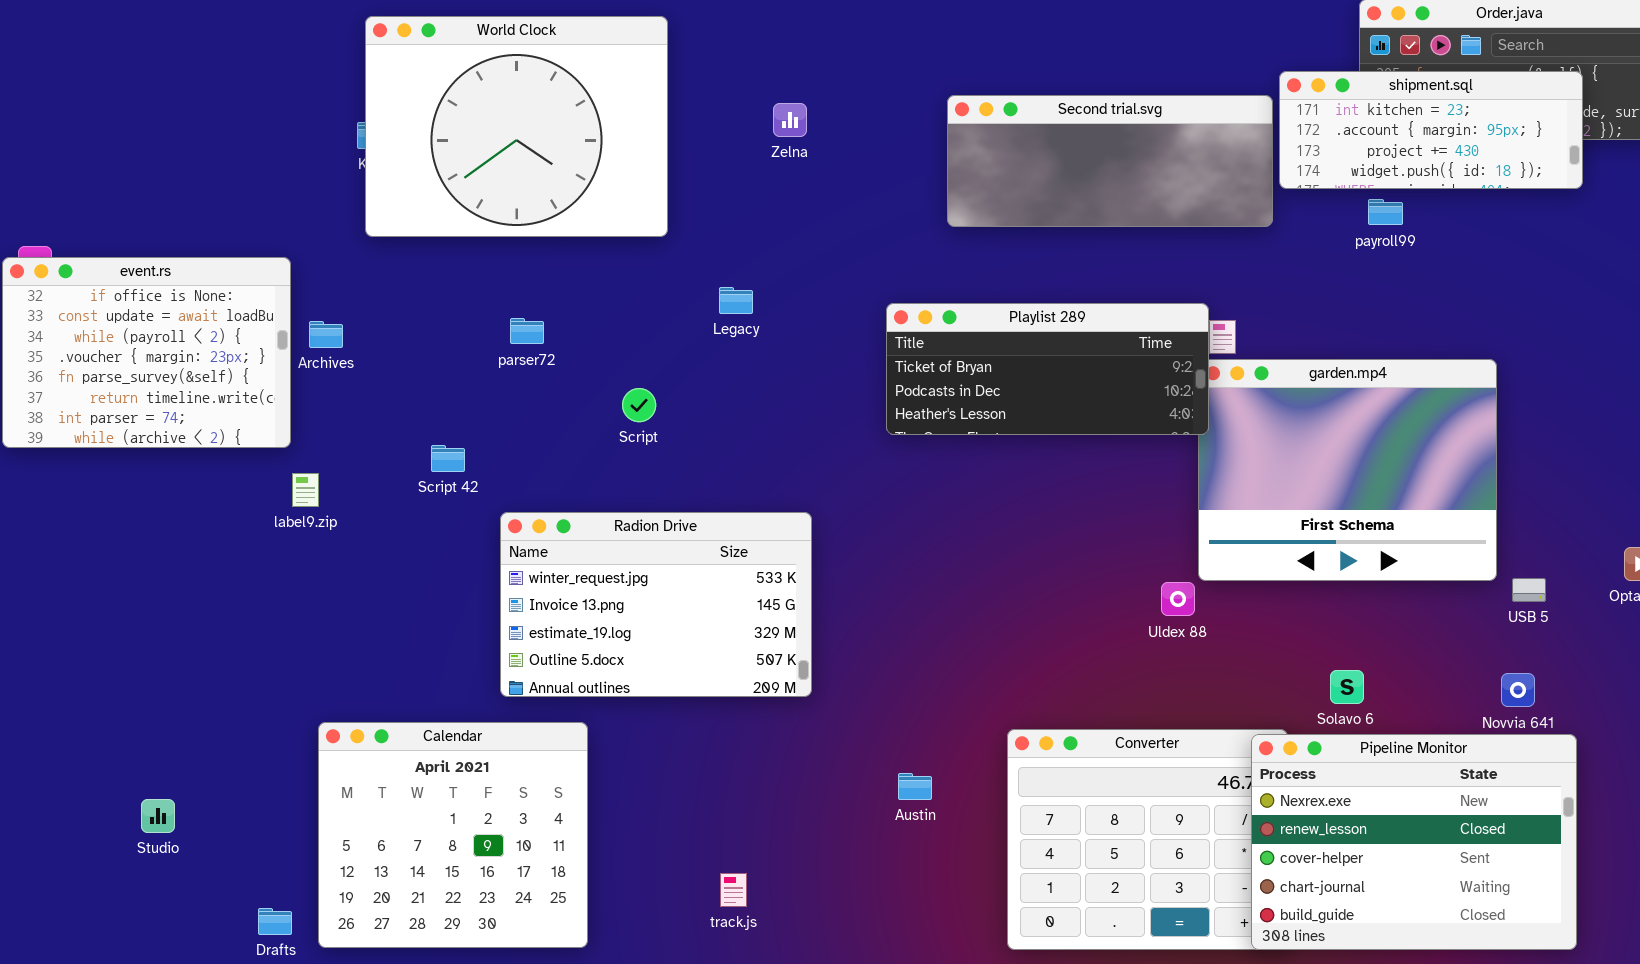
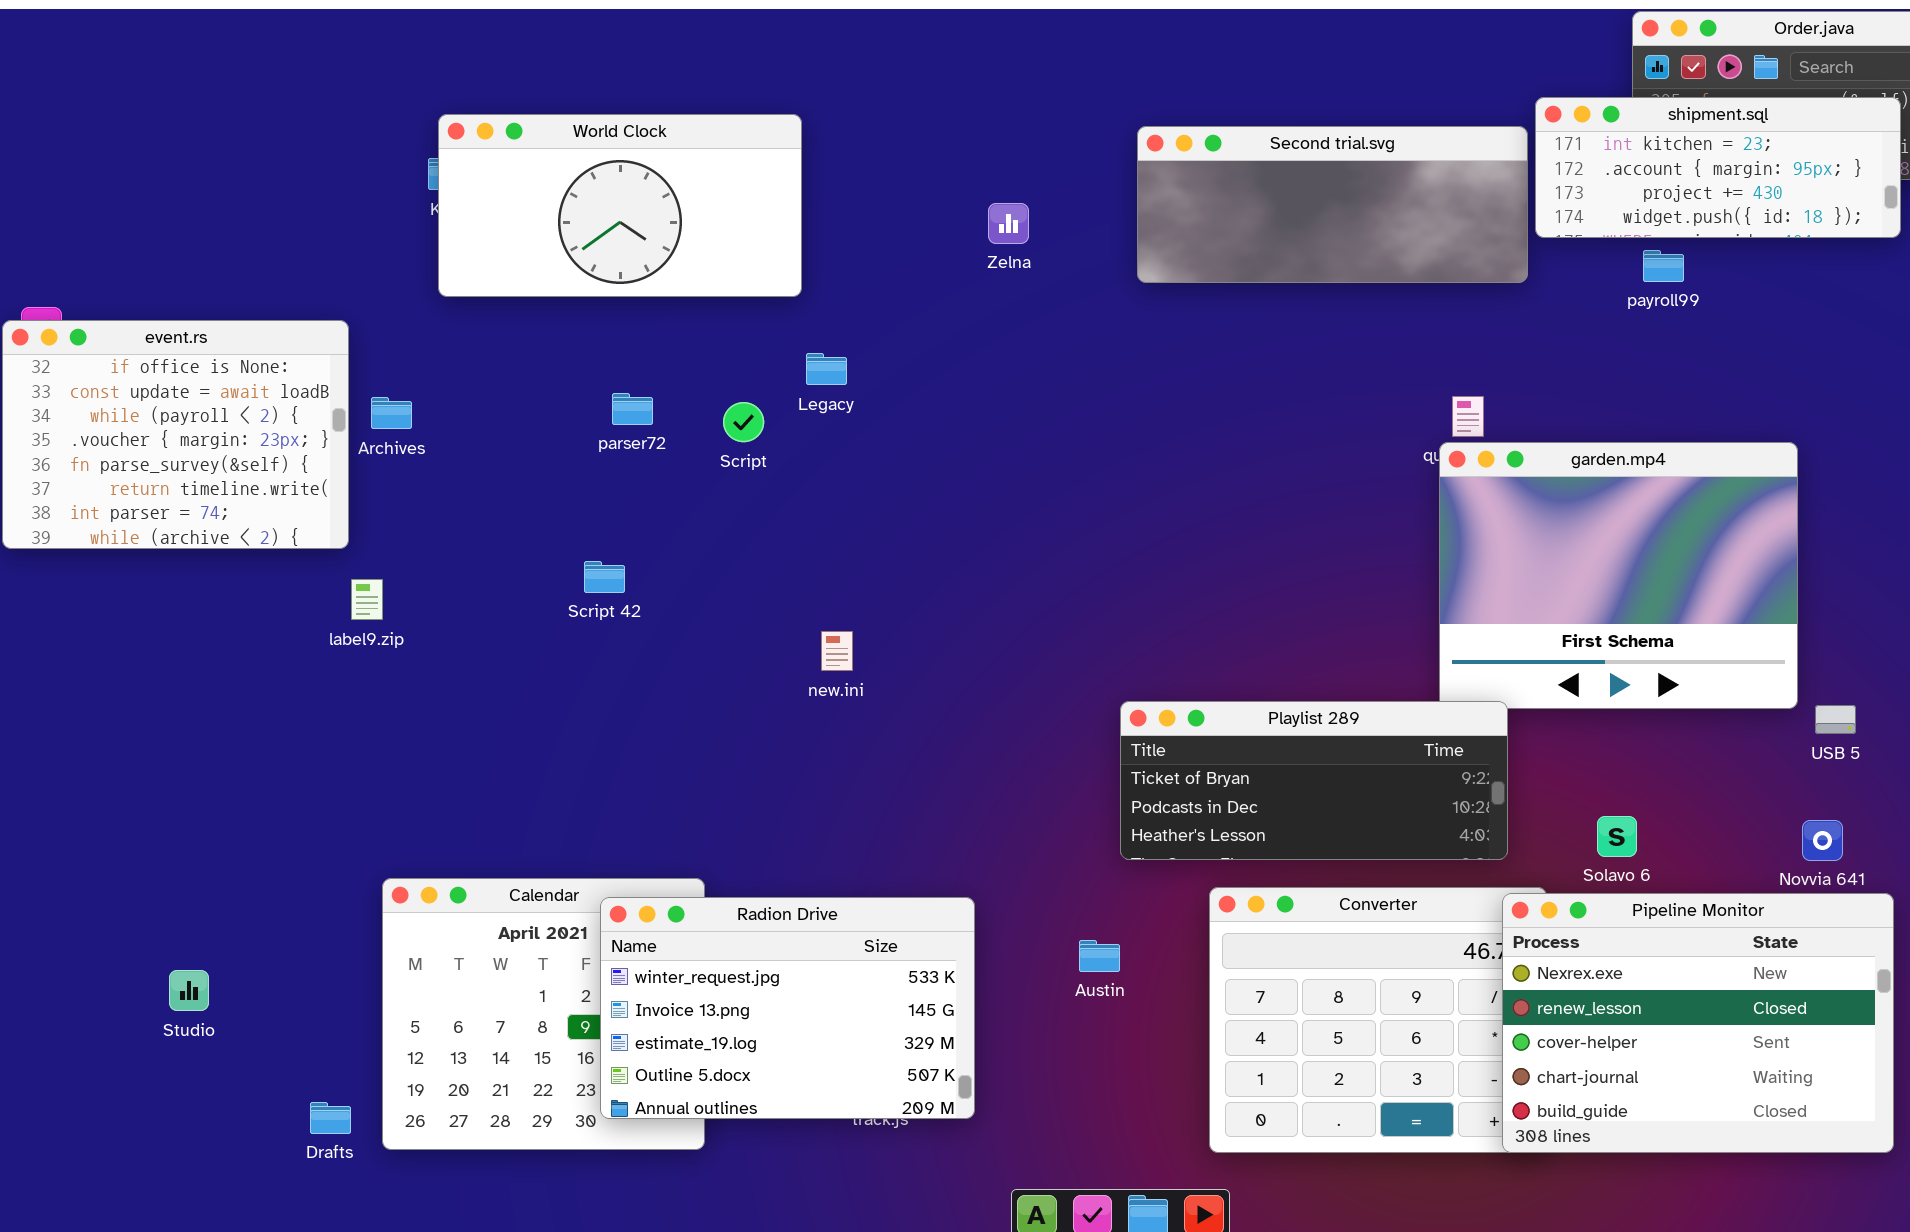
World Clock: [365,16,668,237] -> [438,114,802,297], resized
Zelna: [773,103,807,137] -> [988,203,1029,244], moved
Legacy: [719,287,753,314] -> [806,353,847,385], moved
Playlist 289: [886,303,1209,435] -> [1120,701,1508,860], moved
Script: [622,388,656,422] -> [723,402,764,442], moved
Script 42: [431,445,465,472] -> [584,561,625,593], moved
Radion Drive: [500,512,812,697] -> [600,897,975,1119], moved

